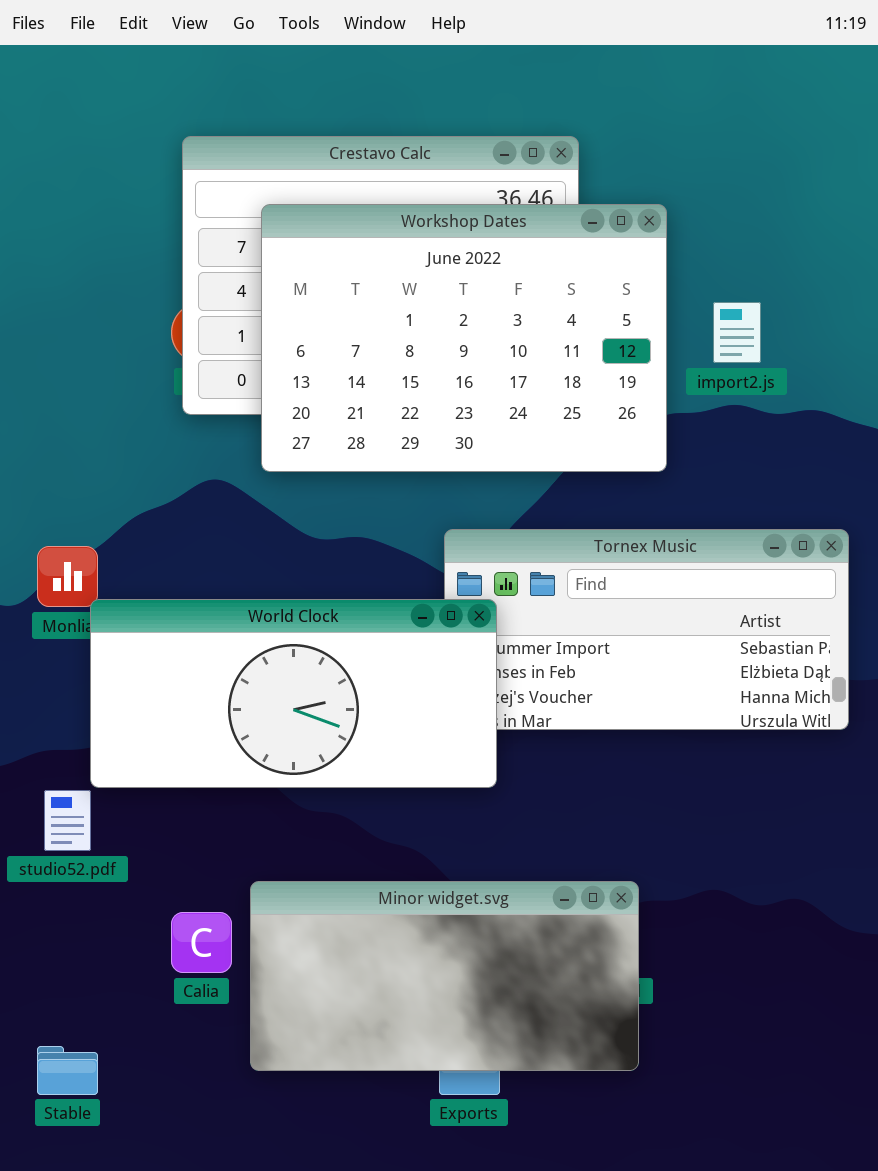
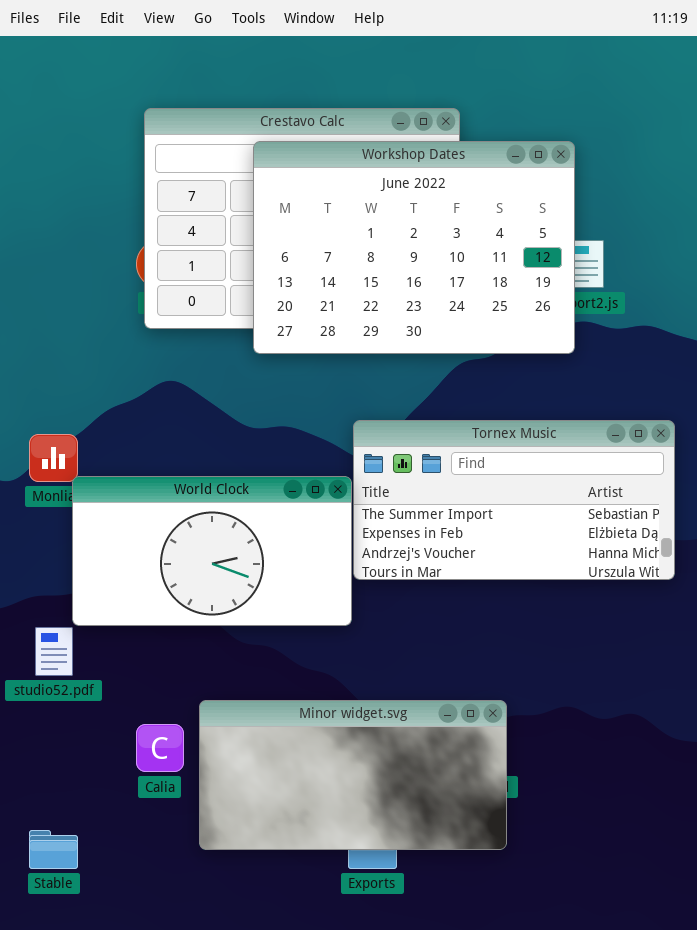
Workshop Dates: [261,204,667,472] -> [253,141,575,354], moved
World Clock: [90,599,497,788] -> [72,476,352,626], resized

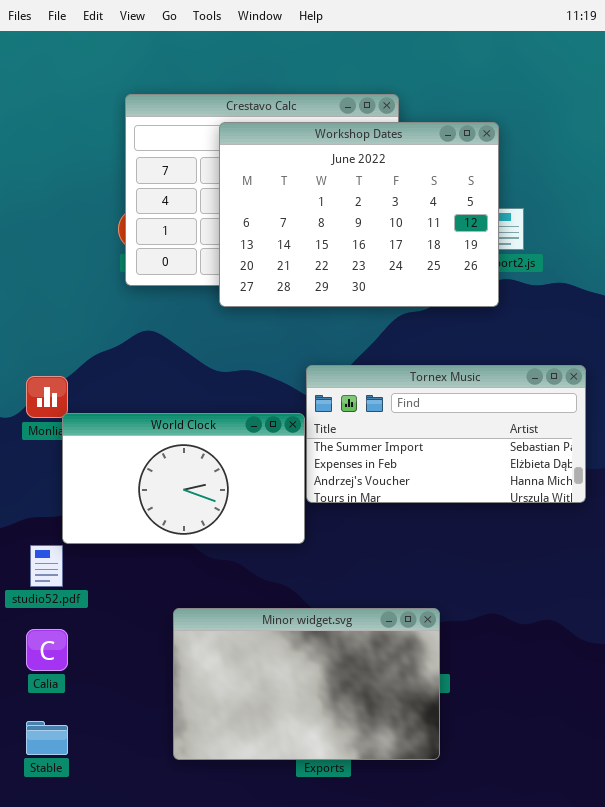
Minor widget.svg: [199,700,507,850] -> [173,608,440,760], resized
Calia: [136,724,184,772] -> [26,629,68,671], moved

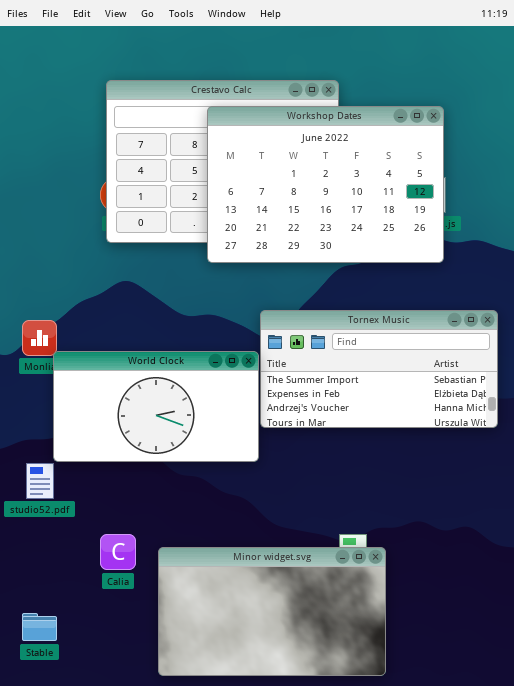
Workshop Dates: [219,122,499,307] -> [207,106,444,263], moved
Minor widget.svg: [173,608,440,760] -> [158,547,386,676], moved
Calia: [26,629,68,671] -> [100,534,136,570], moved

